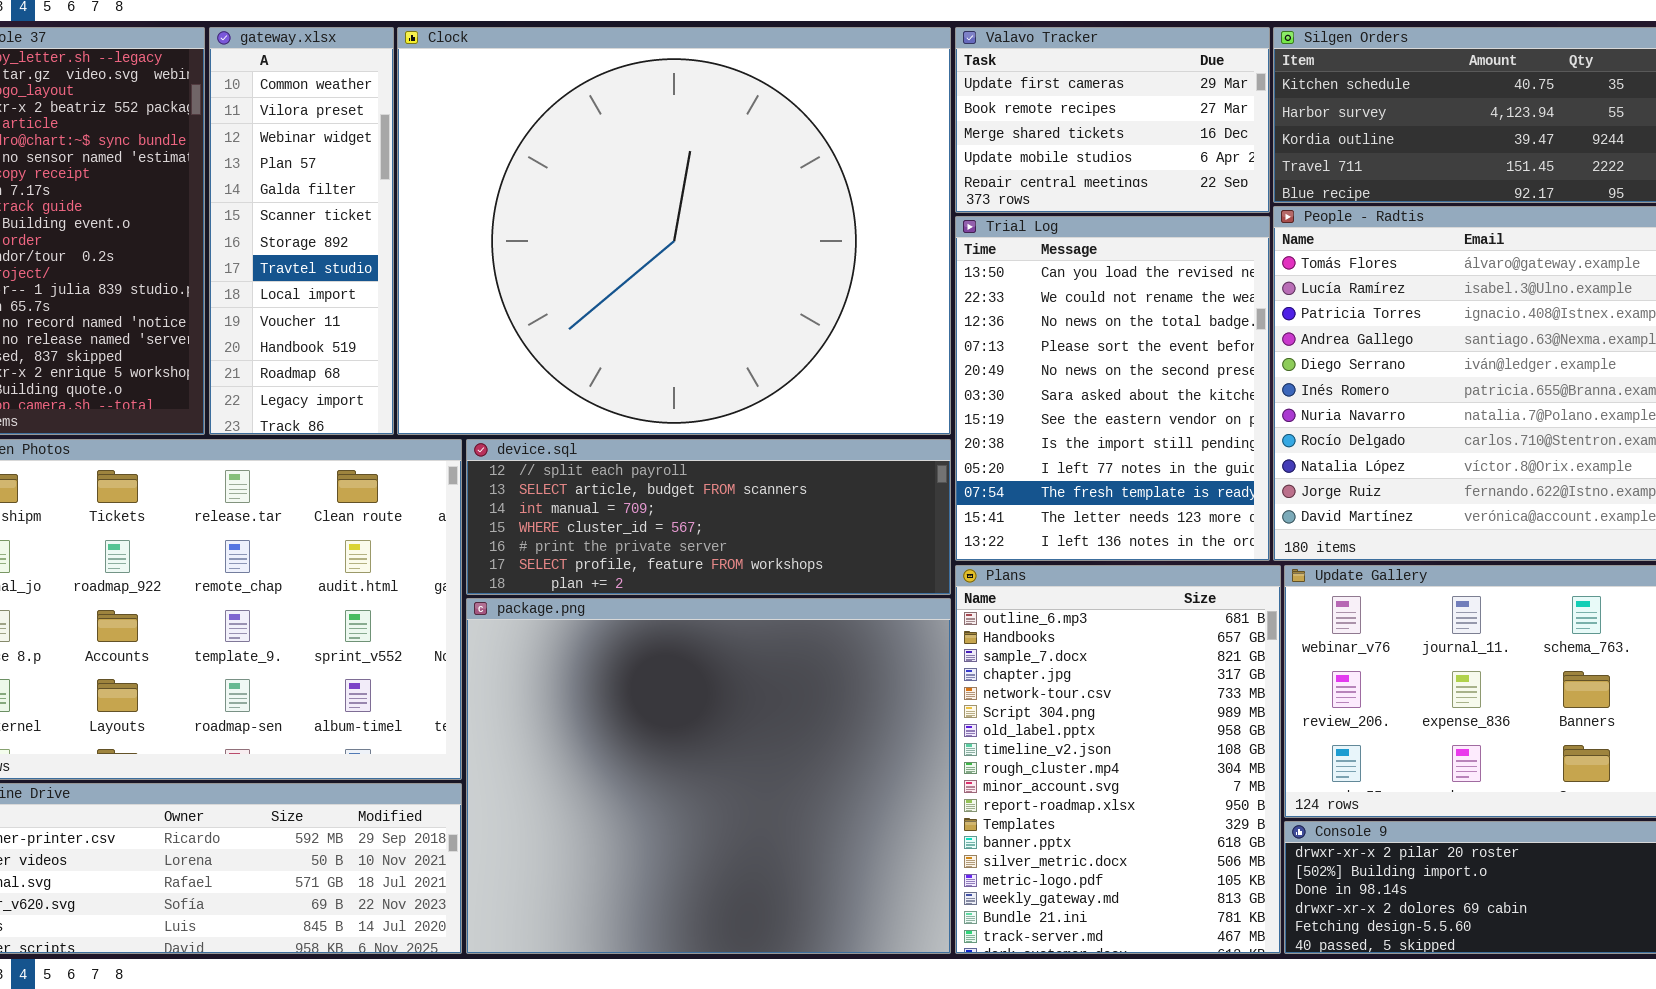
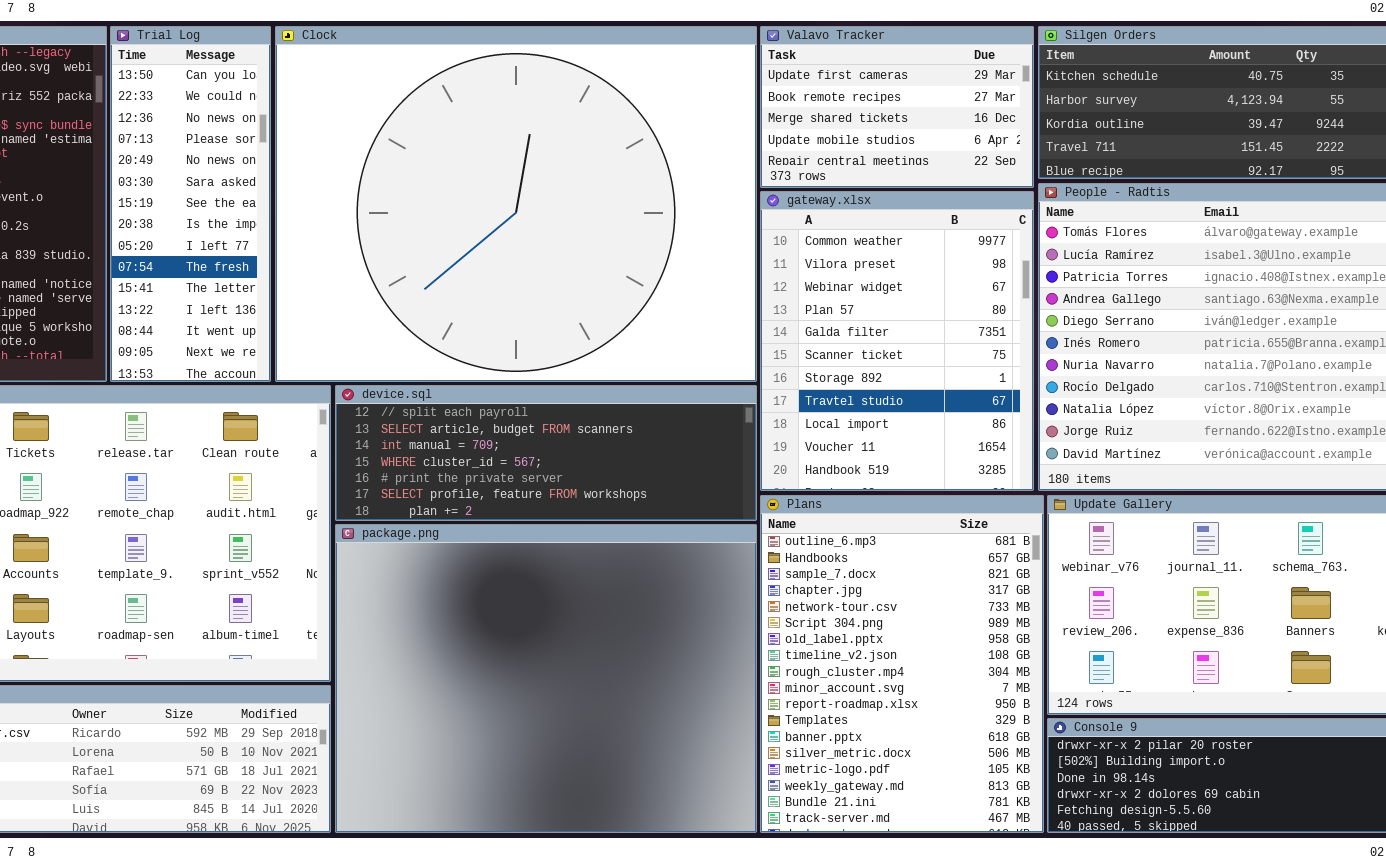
gateway.xlsx: [209,27,394,435] -> [760,191,1034,491], moved, resized
Trial Log: [955,216,1270,561] -> [110,26,271,382], moved, resized

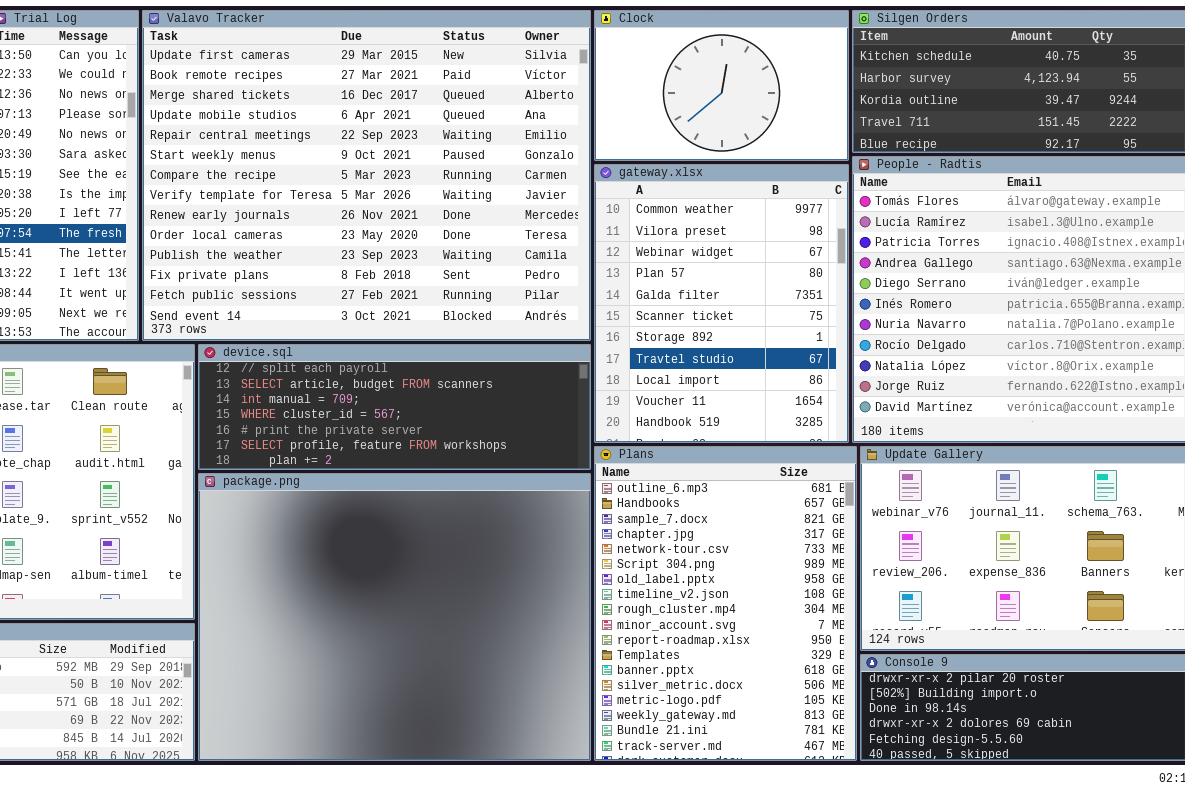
Clock: [275,26,757,382] -> [594,10,849,161], moved, resized
Valavo Tracker: [760,26,1034,188] -> [142,10,591,341], moved, resized

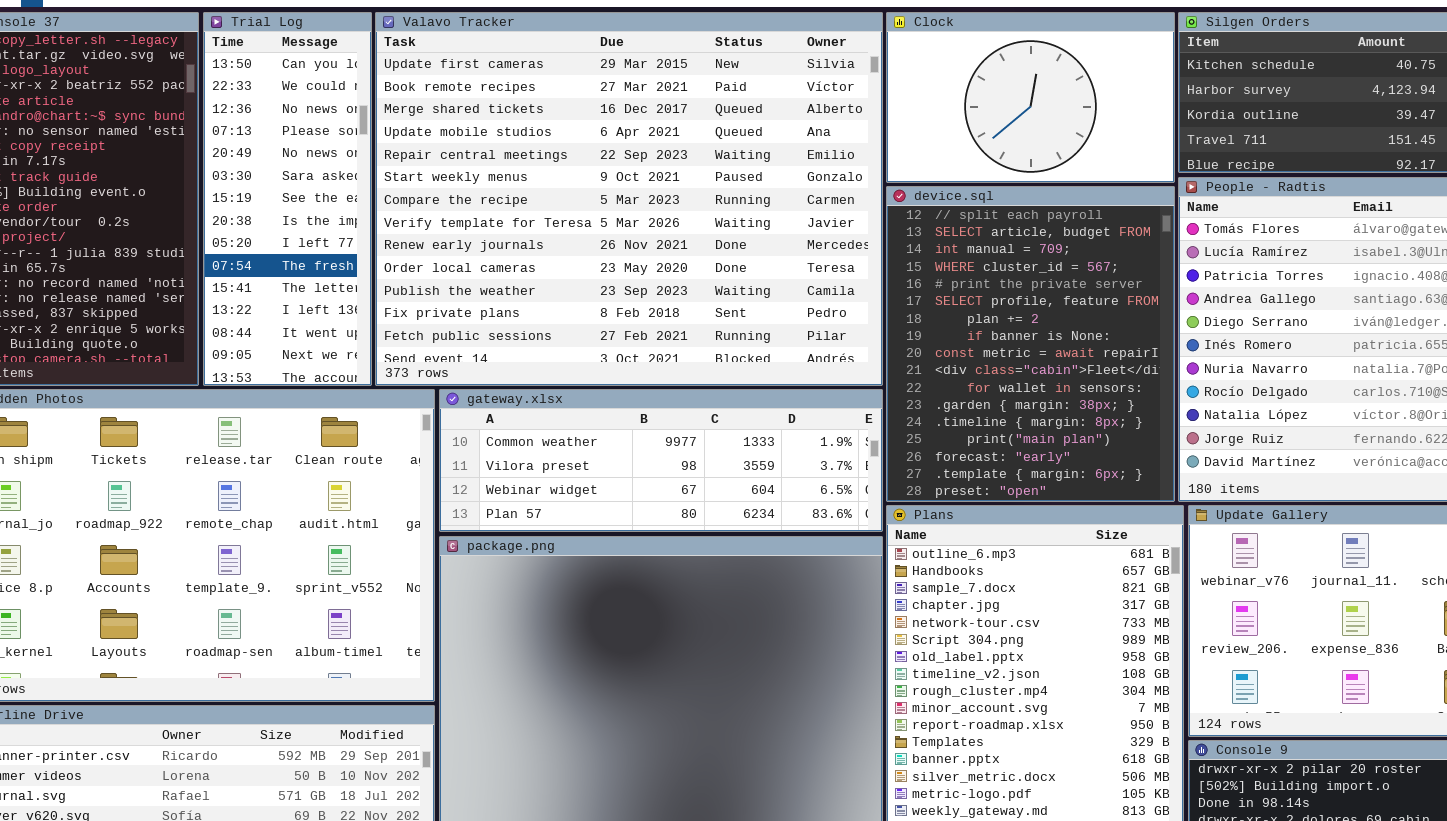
gateway.xlsx: [594,164,849,443] -> [439,389,883,532], moved, resized
device.sql: [198,344,591,470] -> [886,186,1175,502], moved, resized

